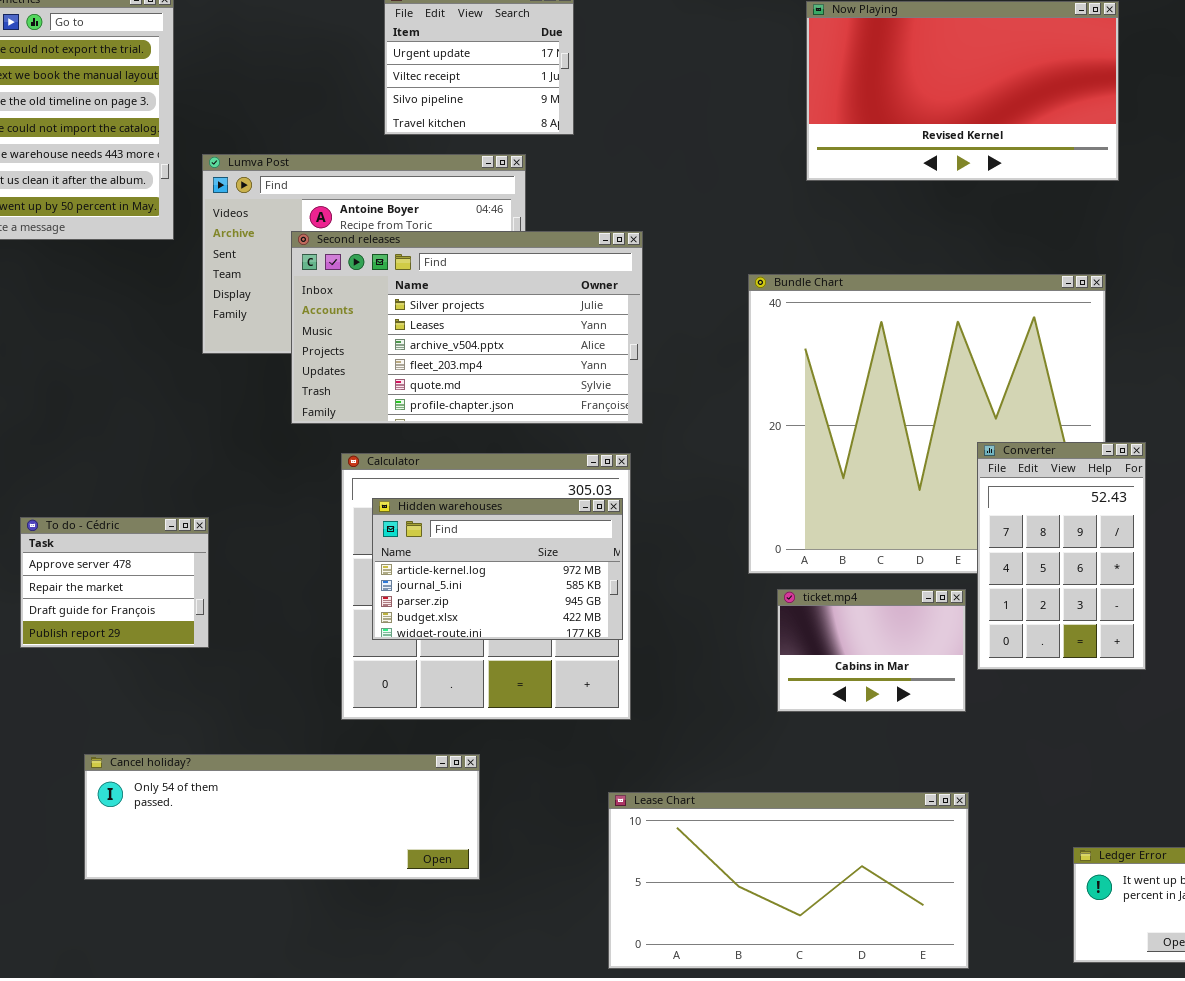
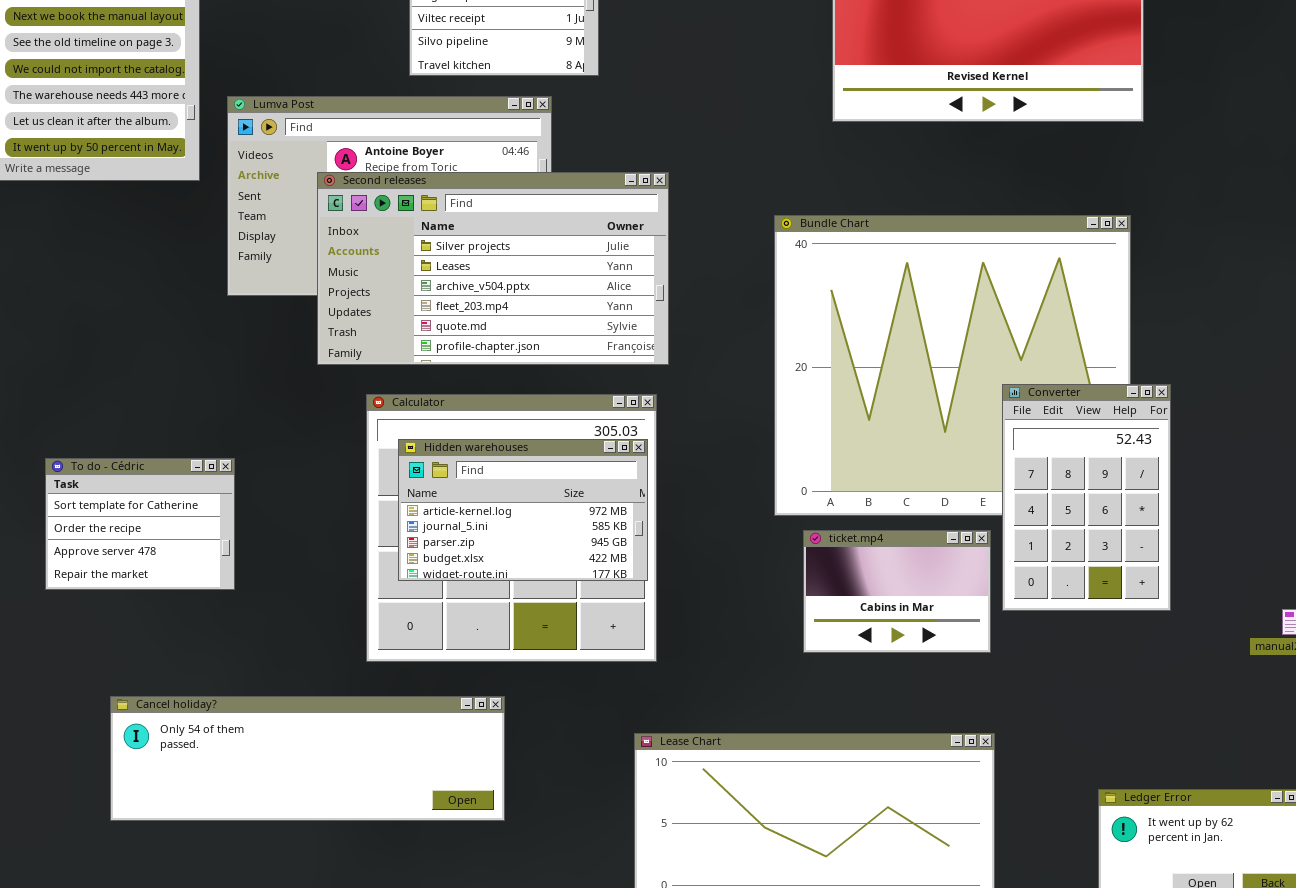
To do - Cédric: [20,517,209,648] -> [45,458,235,590], scrolled up 2 rows

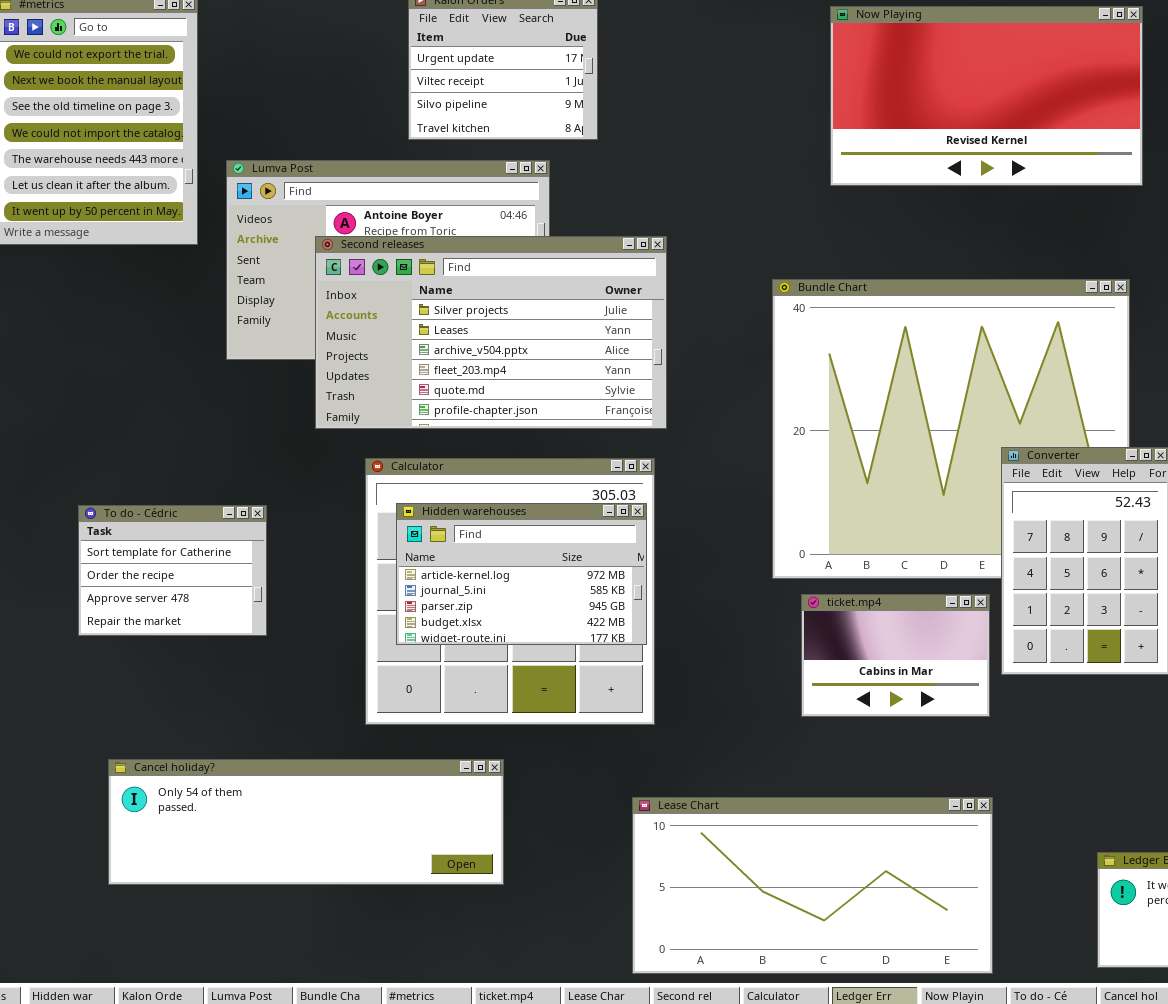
To do - Cédric: [45,458,235,590] -> [78,505,267,636], moved

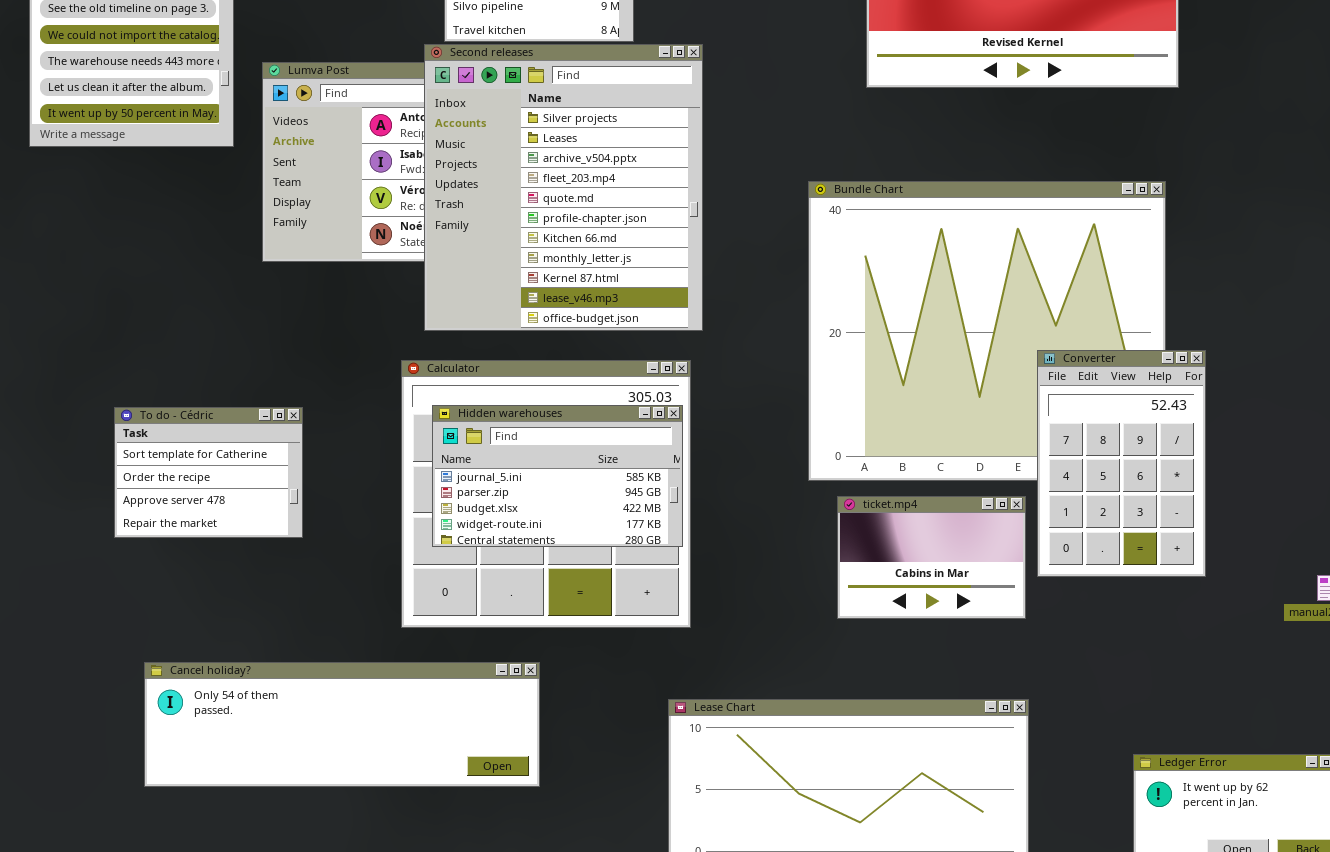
Second releases: [315,236,667,429] -> [424,44,703,331], resized
Hidden warehouses: [396,503,647,645] -> [432,405,683,547], scrolled down 1 row

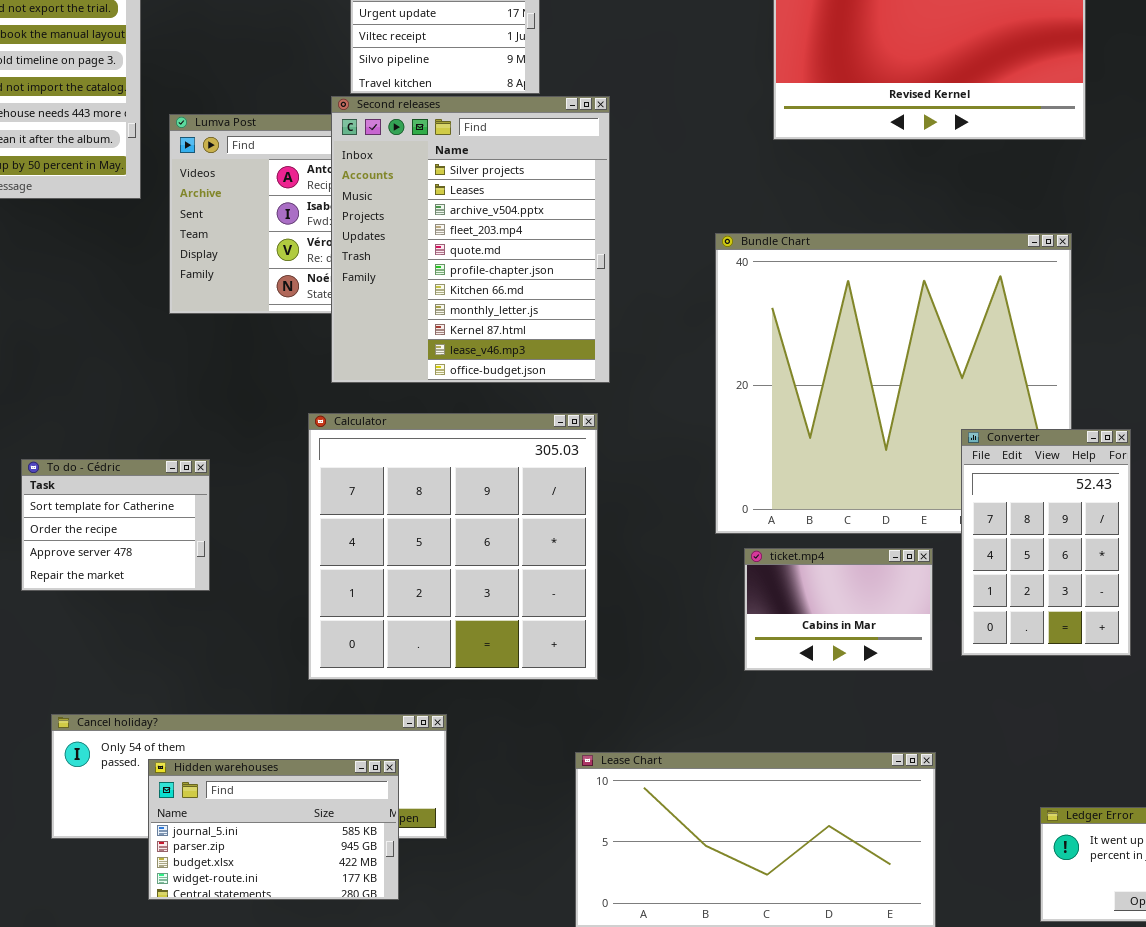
Converter: [1037,350,1206,577] -> [961,429,1131,656], moved
Hidden warehouses: [432,405,683,547] -> [148,759,399,900], moved

